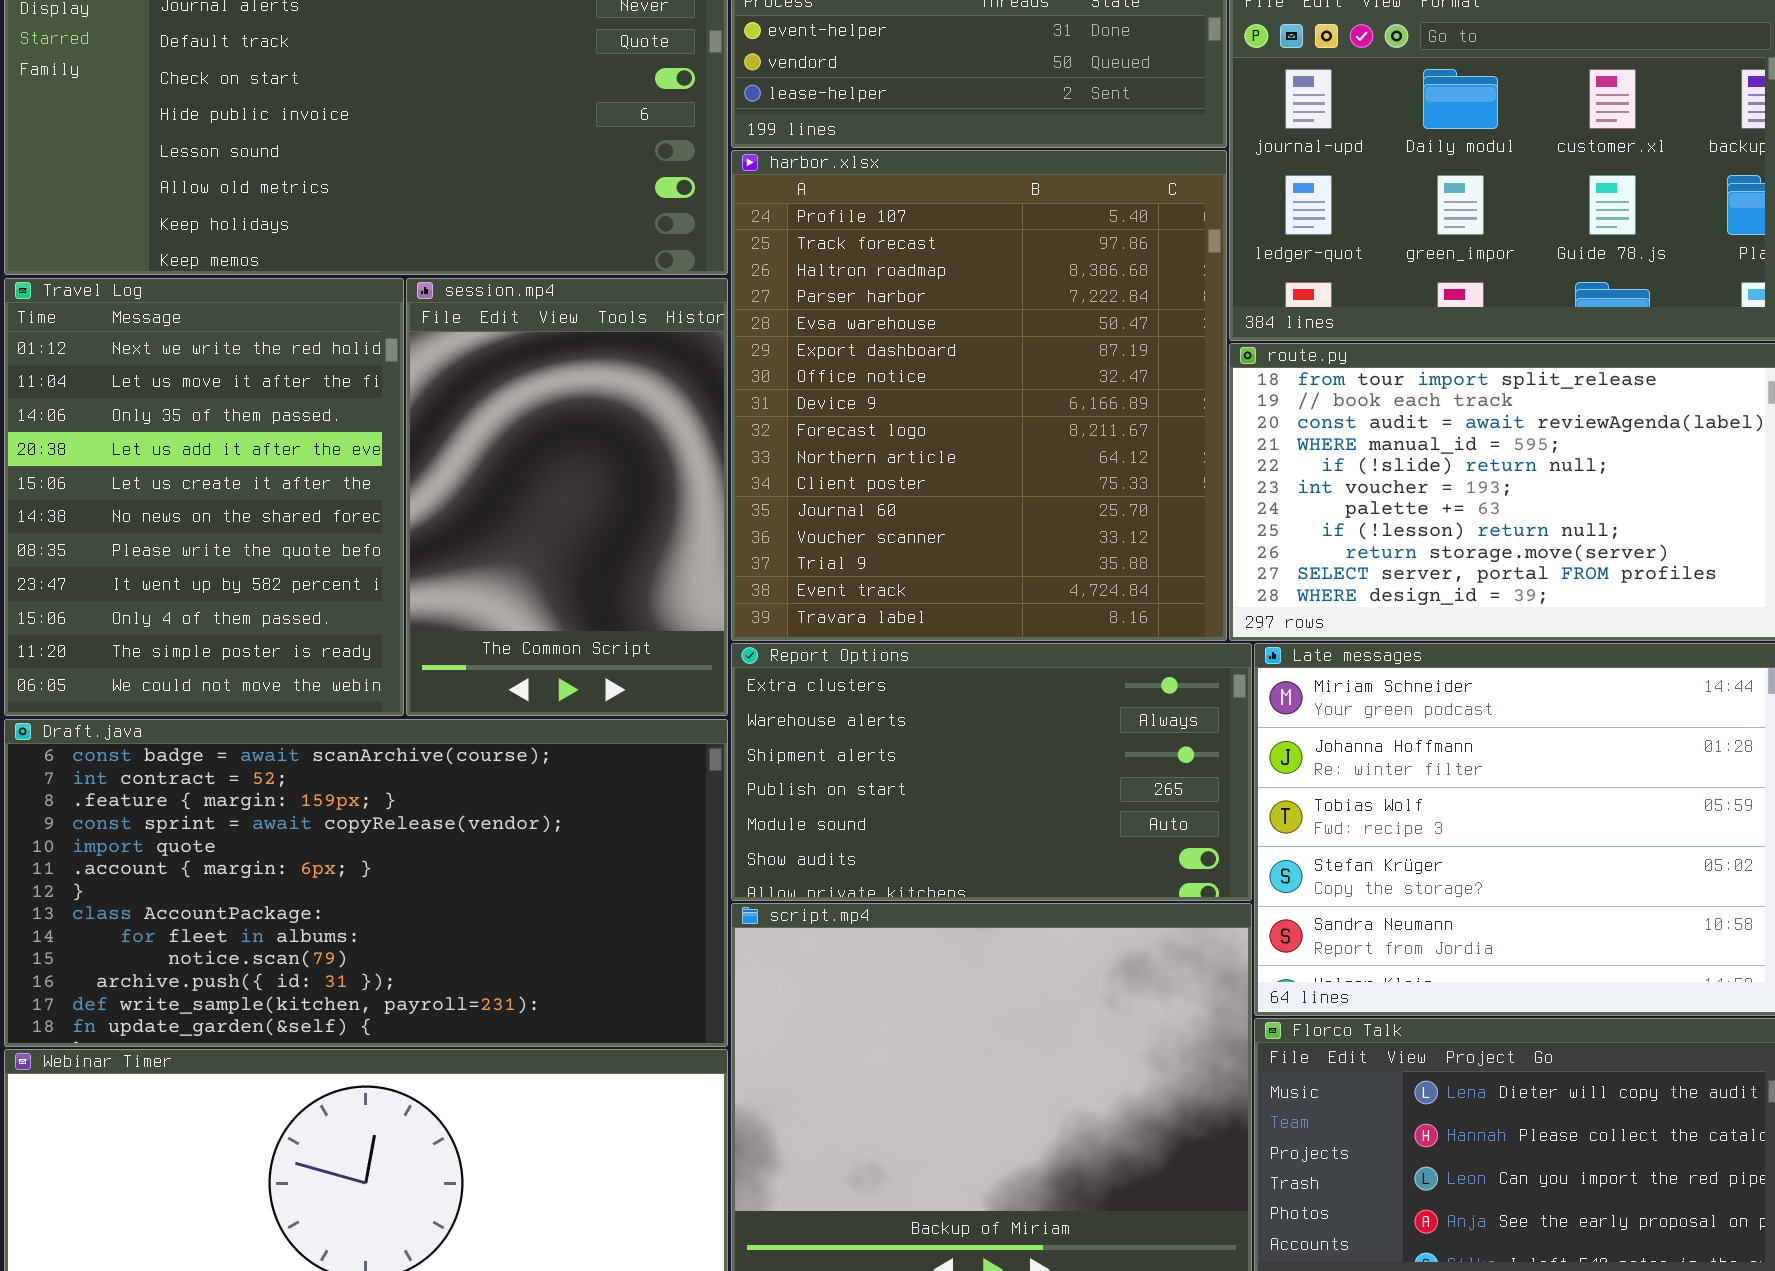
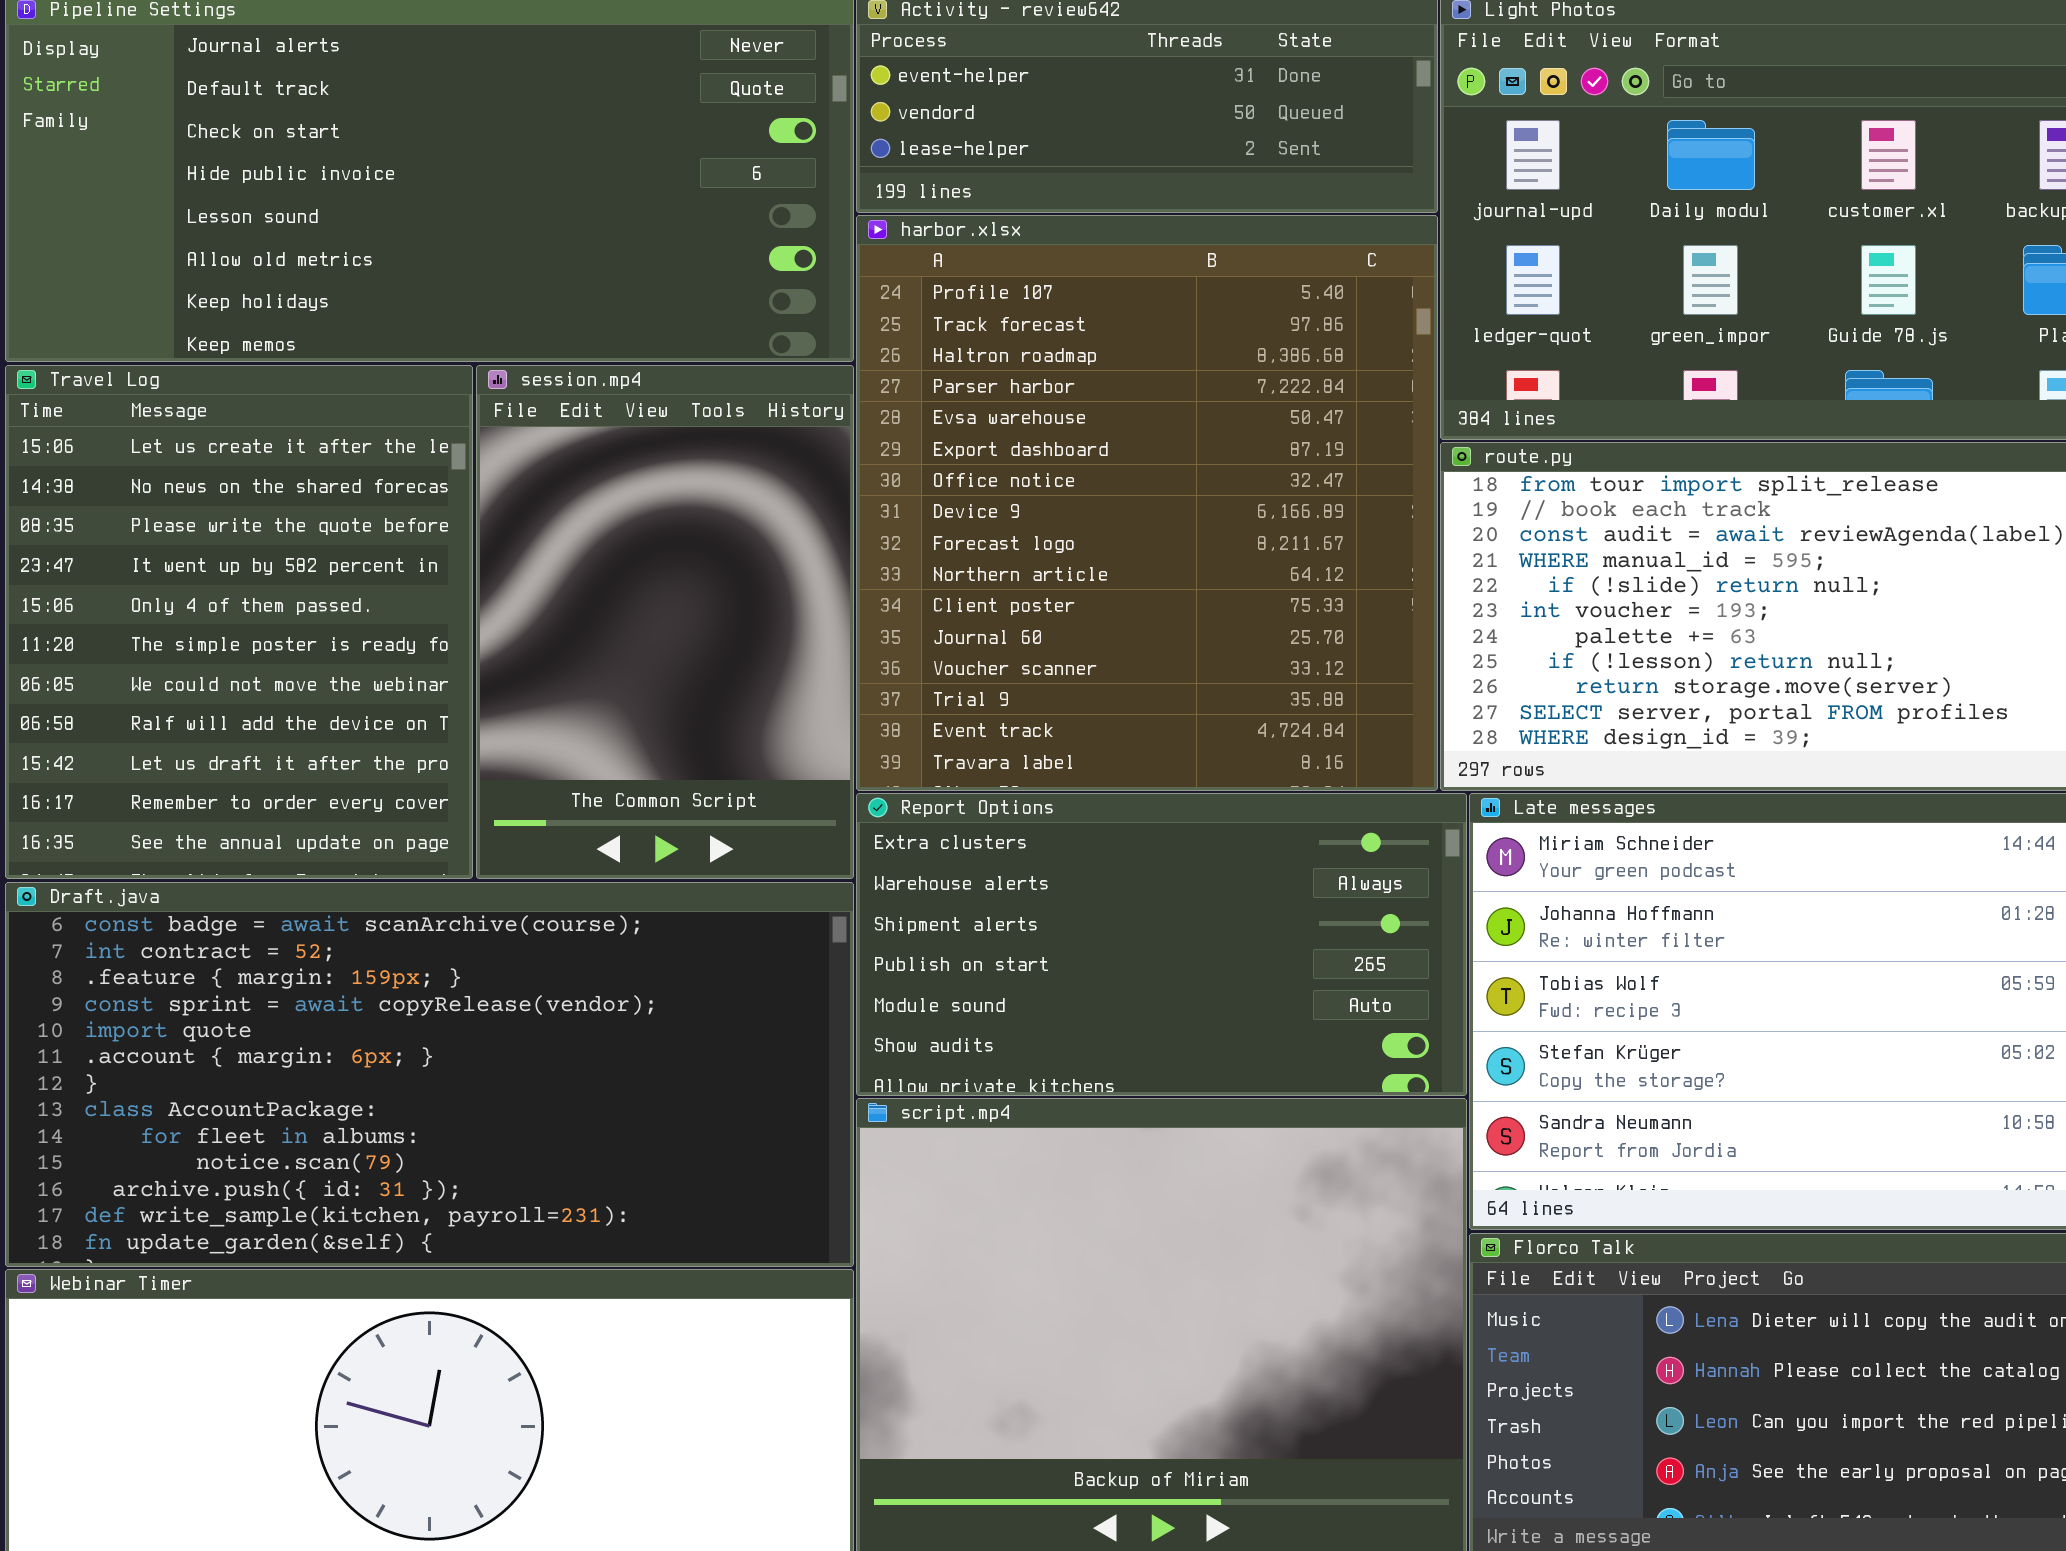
Travel Log: [4,278,404,716] -> [5,365,473,879], scrolled down 4 rows

